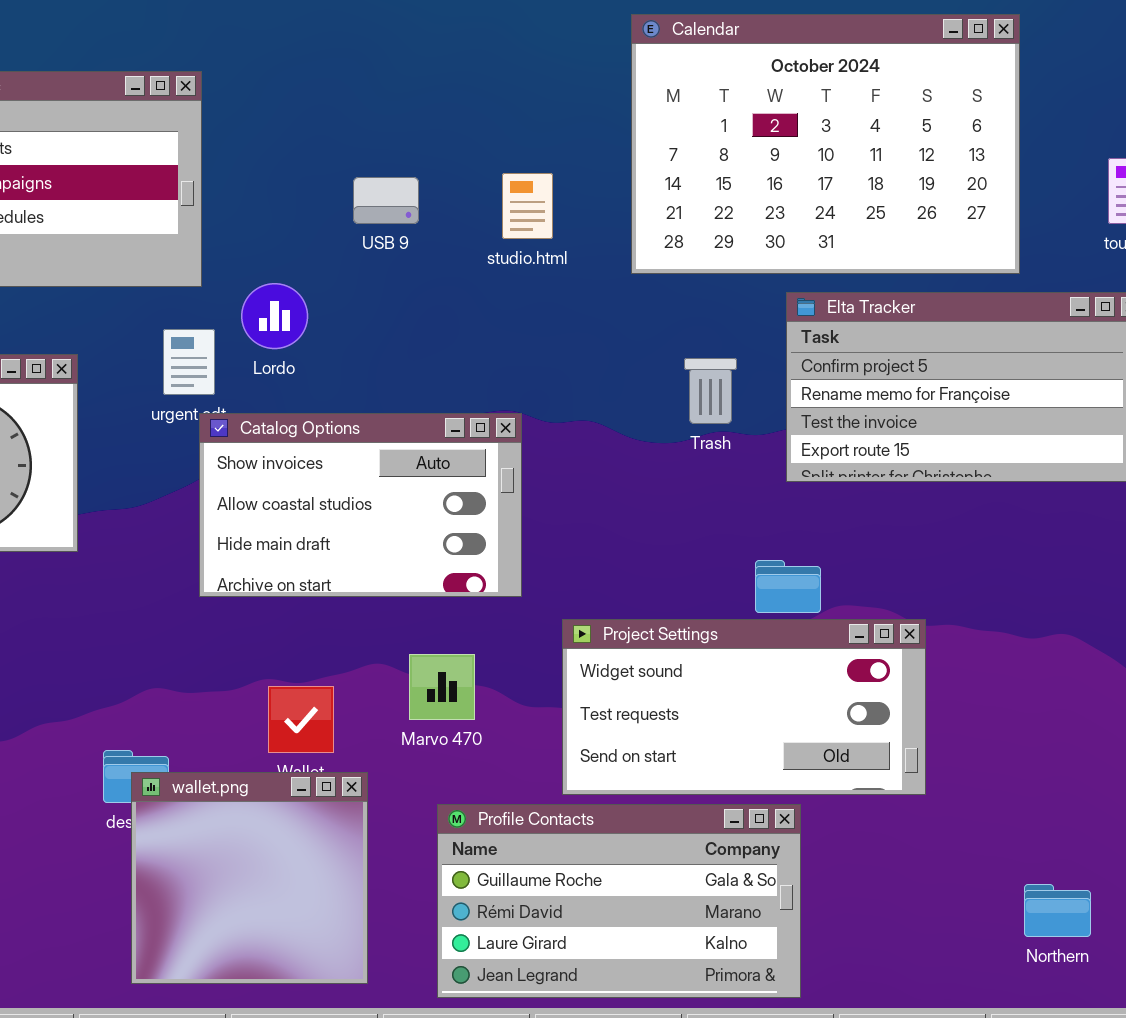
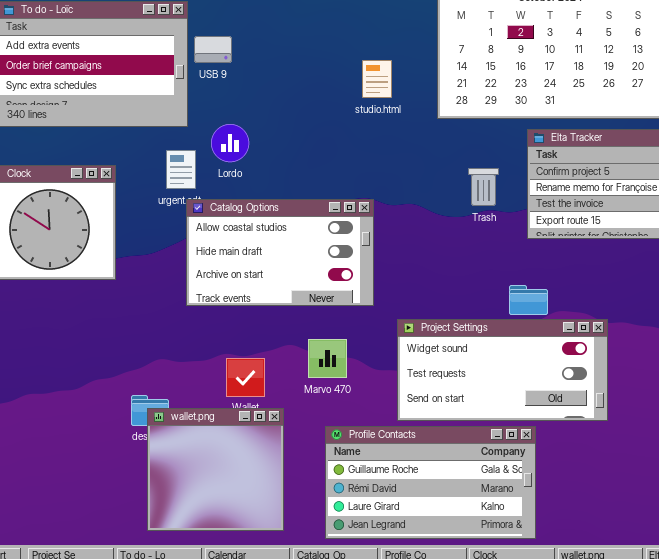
USB 9: [353,177,419,224] -> [194,36,232,63], moved
Catalog Options: [199,413,522,597] -> [186,199,374,306], scrolled down 1 row

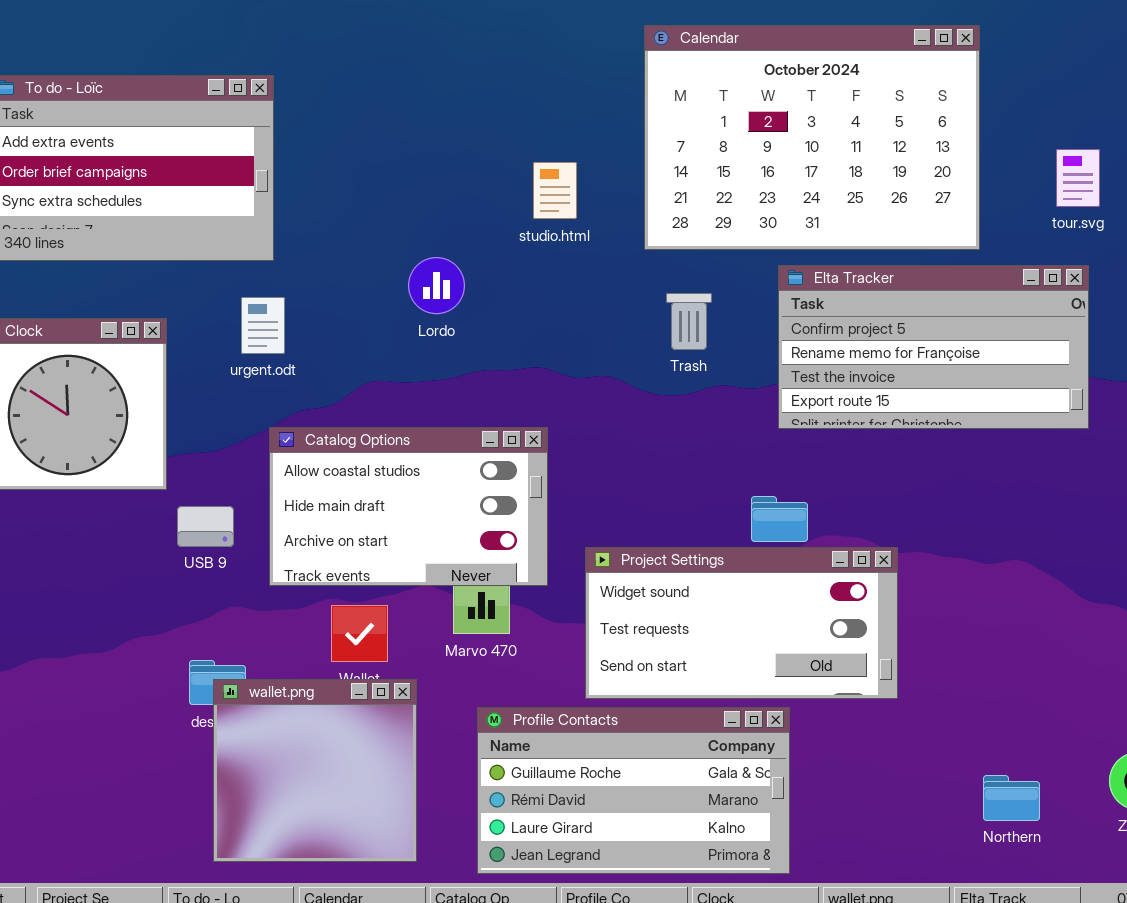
USB 9: [194,36,232,63] -> [177,506,234,547], moved
Lordo: [211,124,249,162] -> [408,257,465,314], moved
Trash: [468,168,499,206] -> [666,293,712,350], moved
Catalog Options: [186,199,374,306] -> [269,427,548,586], moved

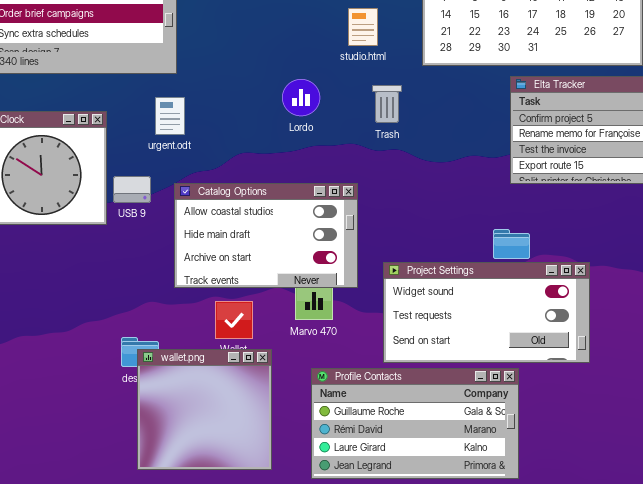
Lordo: [408,257,465,314] -> [282,79,320,116], moved
Trash: [666,293,712,350] -> [372,85,402,123], moved
USB 9: [177,506,234,547] -> [113,176,151,203], moved

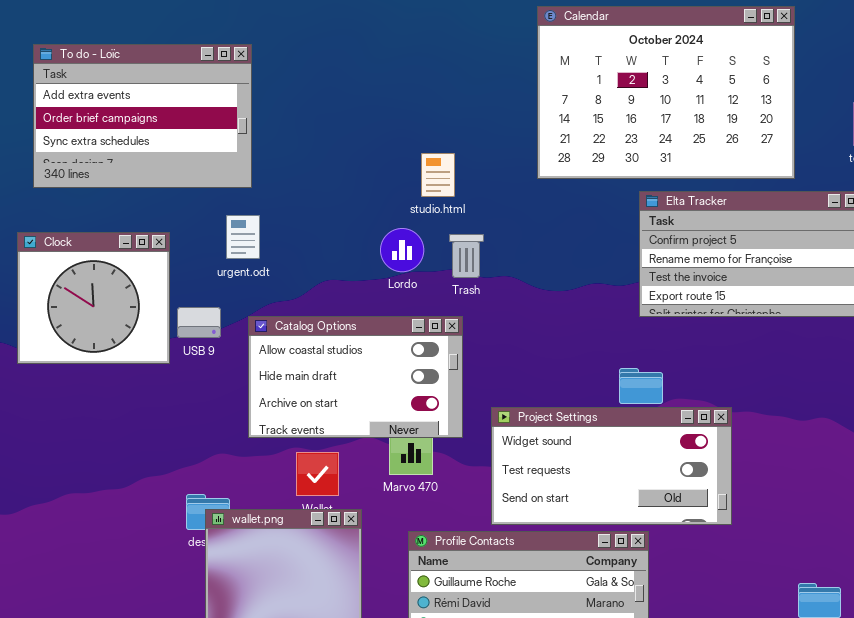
studio.html: [348,8,378,46] -> [421,153,455,197], moved
Lordo: [282,79,320,116] -> [380,228,424,272], moved
Trash: [372,85,402,123] -> [449,234,484,278], moved

